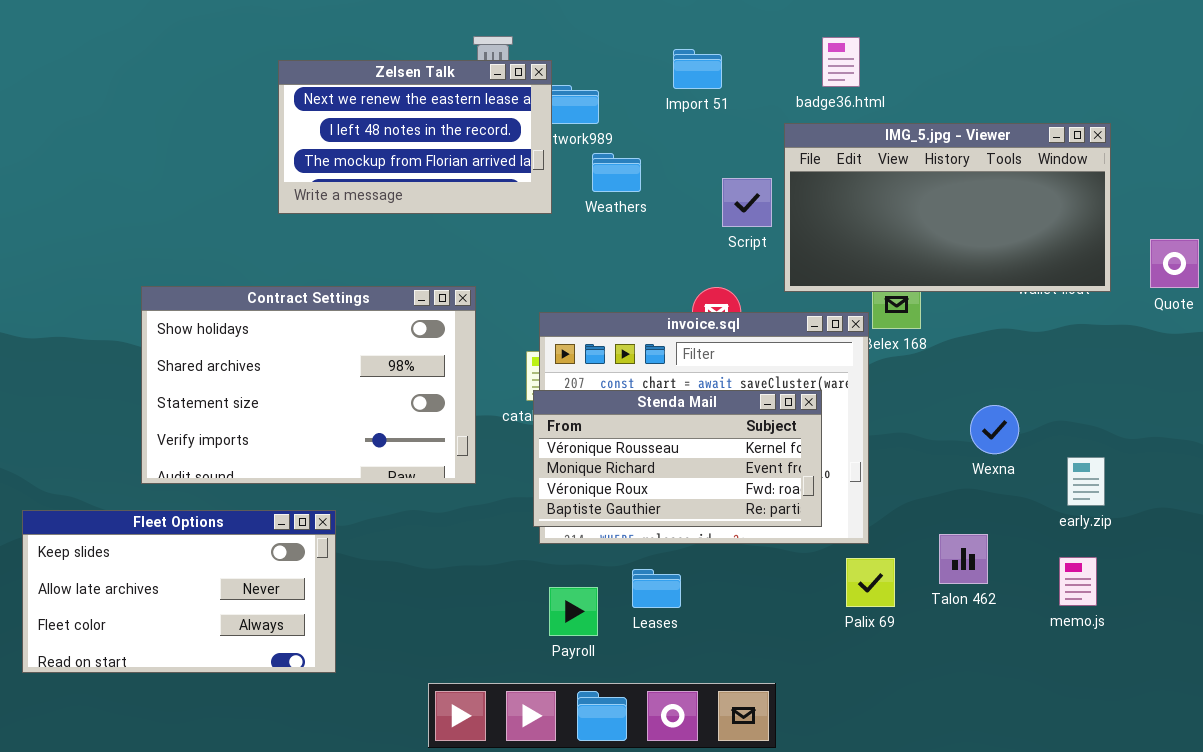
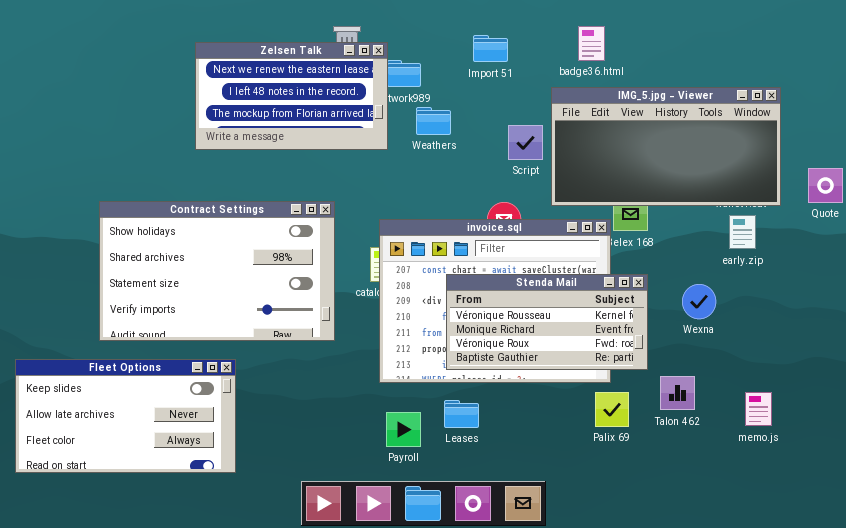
Stenda Mail: [533,390,822,527] -> [446,274,648,370], moved
early.zip: [1067,457,1105,506] -> [729,215,756,249], moved

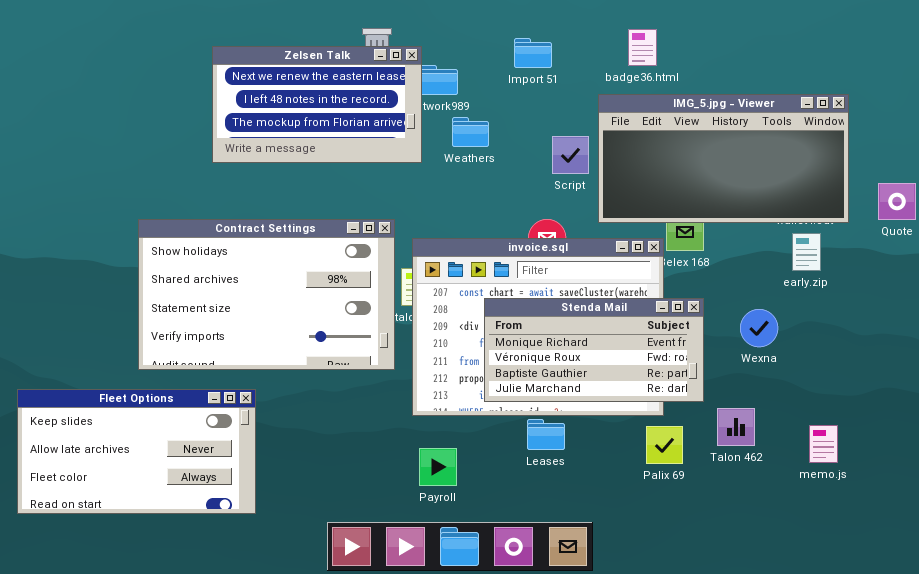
Contract Settings: [99,201,335,341] -> [138,219,395,370], moved
Stenda Mail: [446,274,648,370] -> [484,298,704,402], scrolled down 1 row
Leases: [444,400,479,428] -> [527,419,565,450], moved

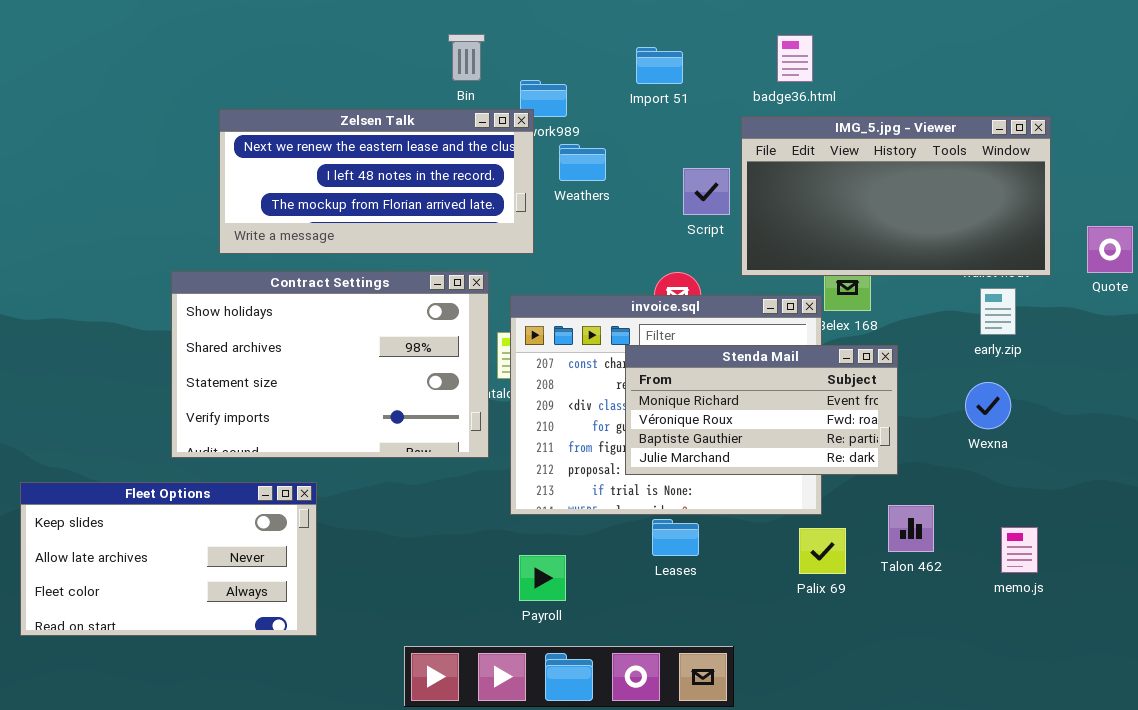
Zelsen Talk: [212,46,422,163] -> [219,109,534,254], moved, resized
Stenda Mail: [484,298,704,402] -> [625,345,898,475], moved
Wexna: [740,309,778,347] -> [965,382,1011,429], moved

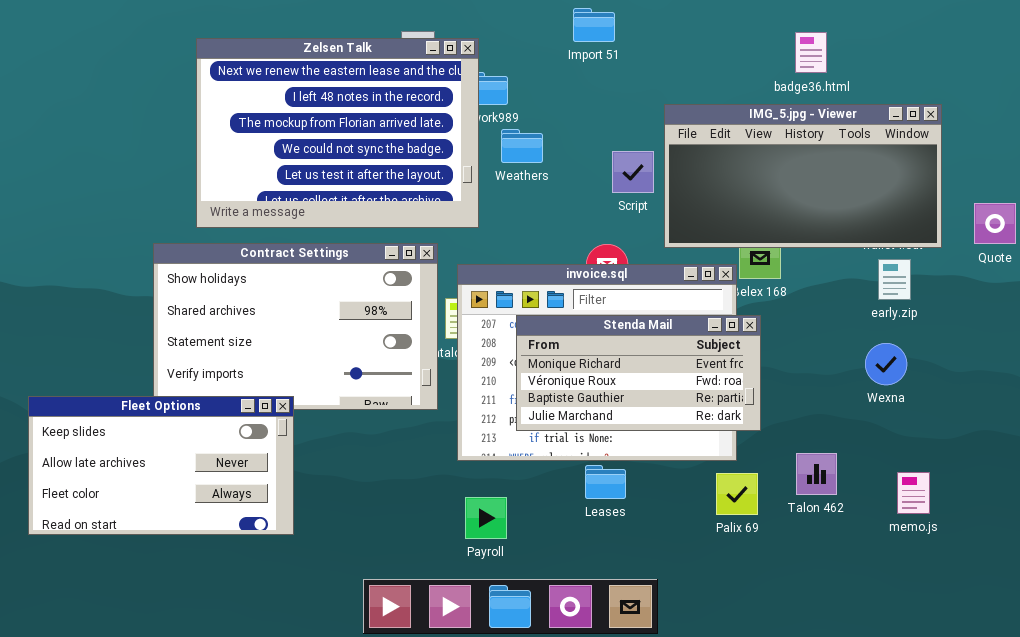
badge36.html: [777,35,813,82] -> [795,32,827,73], moved
Import 51: [636,47,683,84] -> [573,8,615,42], moved
Zelsen Talk: [219,109,534,254] -> [196,38,479,228], resized
Stenda Mail: [625,345,898,475] -> [516,315,761,431], moved
Fleet Options: [20,482,317,636] -> [28,396,294,535], moved

